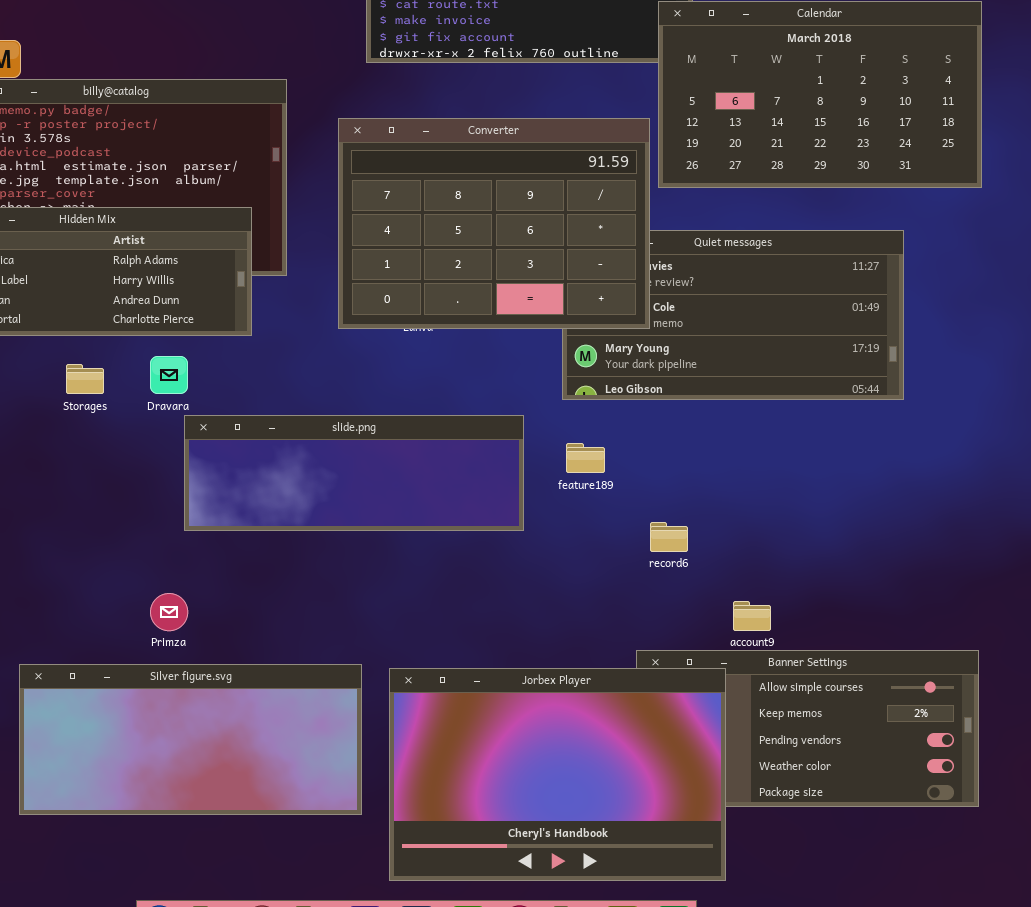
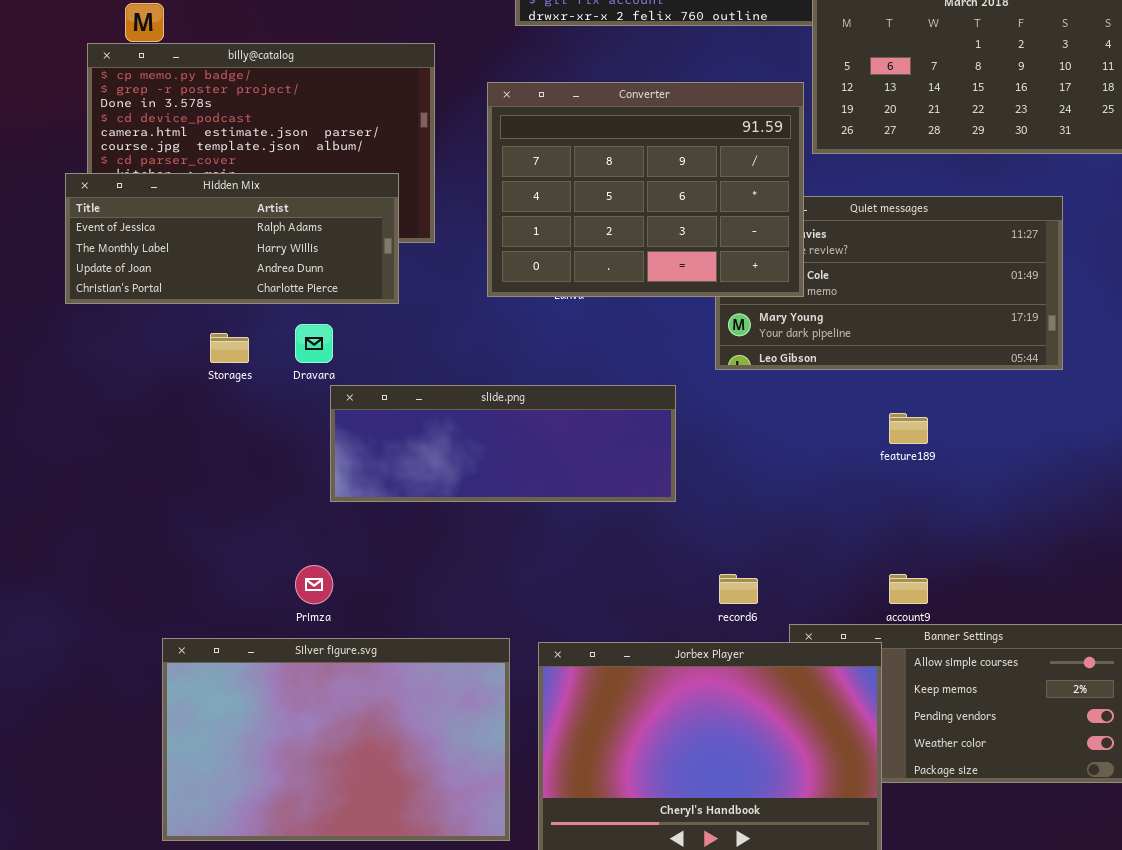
feature189: [566,443,605,473] -> [889,413,928,444], moved
record6: [650,522,688,552] -> [719,574,758,604], moved
Silver figure.svg: [19,664,362,815] -> [162,638,510,841], resized

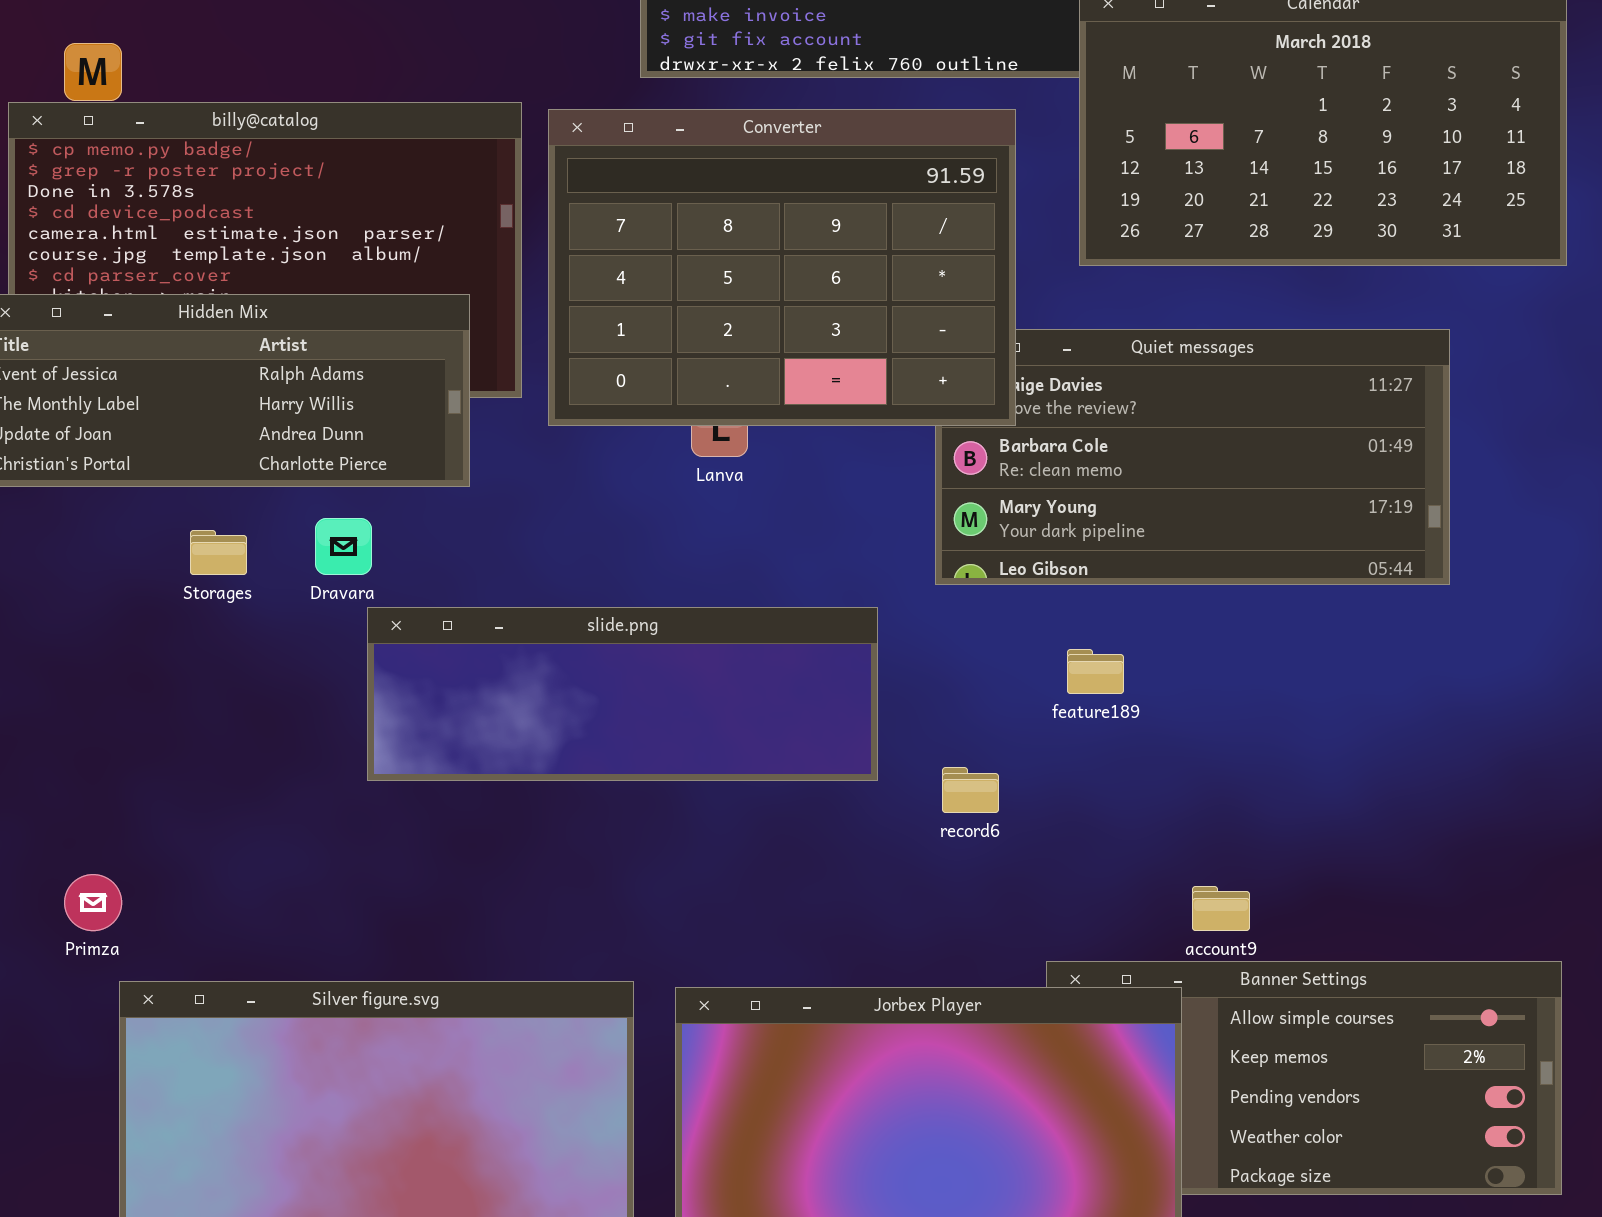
Converter: [487,82,804,297] -> [548,109,1016,426], moved
feature189: [889,413,928,444] -> [1067,649,1124,694], moved
Primza: [295,565,333,604] -> [64,874,122,931], moved
record6: [719,574,758,604] -> [942,767,999,813], moved

